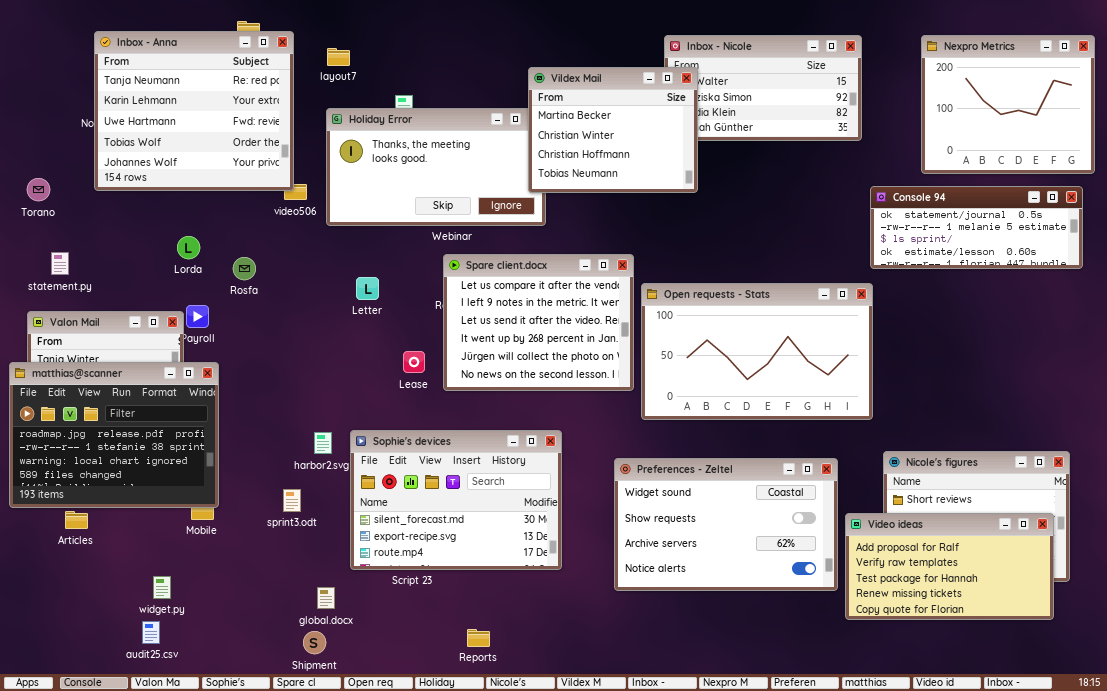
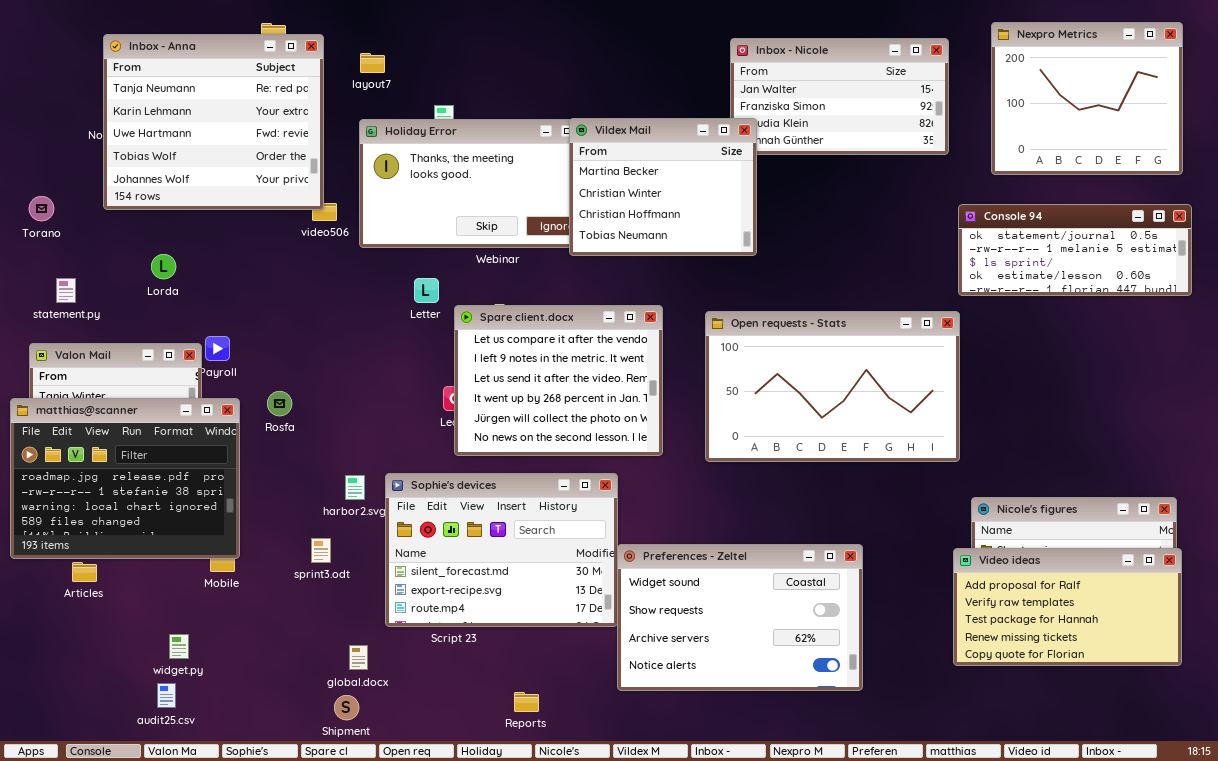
Nexpro Metrics: [921,35,1095,174] -> [991,22,1183,175], moved
Vildex Mail: [528,67,698,193] -> [569,118,757,256], moved
Lorda: [177,236,200,259] -> [151,254,176,279], moved
Spare client.docx: [443,254,634,391] -> [454,305,663,456], moved
Rosfa: [233,257,256,280] -> [267,391,292,416], moved
Letter: [356,277,379,300] -> [414,278,439,303], moved
Preferences - Zeltel: [614,458,838,591] -> [617,544,863,691], moved
Video ideas: [845,513,1054,620] -> [953,548,1182,666], moved

